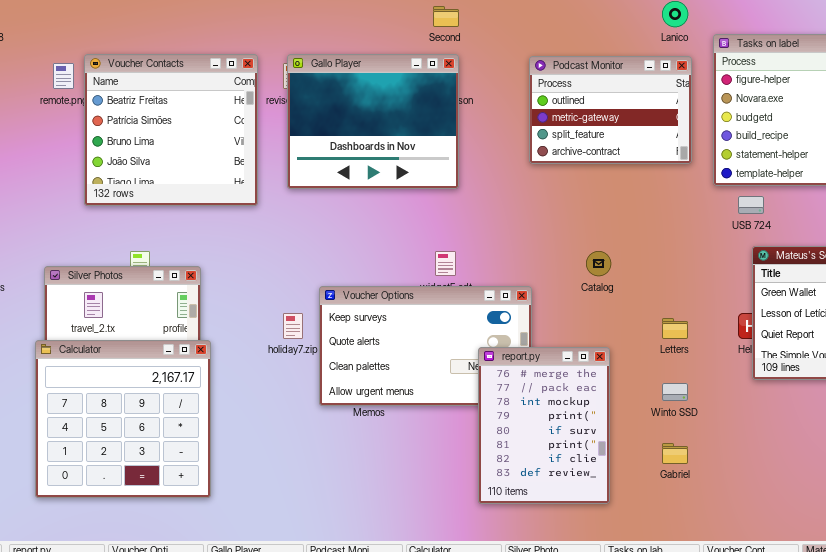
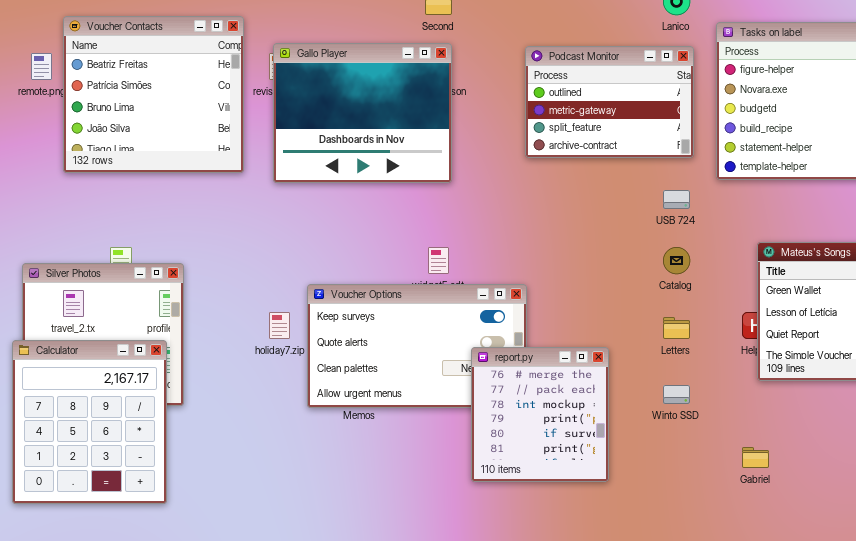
Voucher Contacts: [84,54,258,206] -> [63,16,244,173], moved
USB 724: [738,196,764,214] -> [663,190,690,209], moved
Catalog: [586,251,611,276] -> [663,247,690,274], moved
Calculator: [35,340,211,498] -> [12,340,167,504], resized
report.py: [478,347,610,504] -> [471,347,609,482], resized
Gabriel: [662,443,688,464] -> [742,447,769,468], moved

